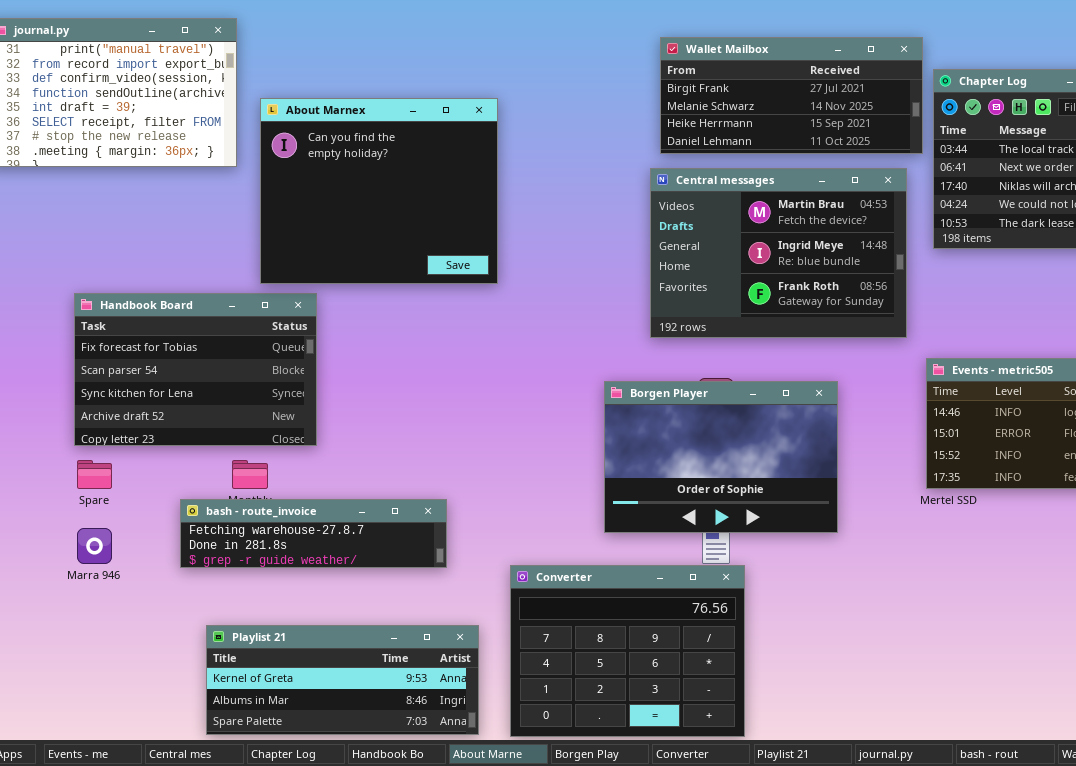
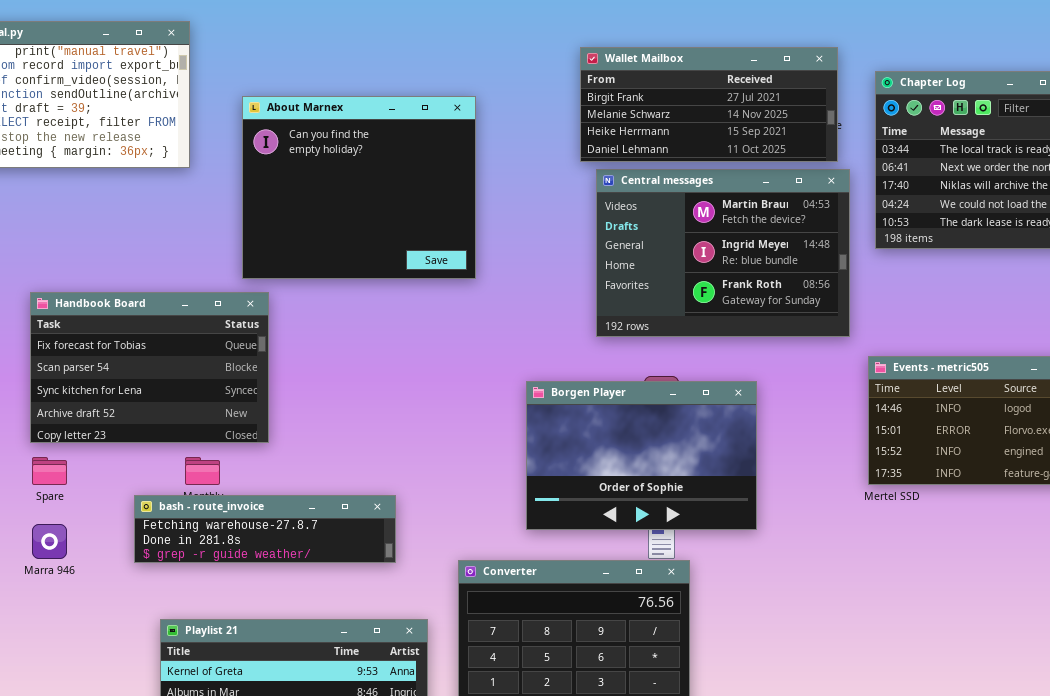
Wallet Mailbox: [660,37,923,154] -> [580,47,838,162], moved
About Marnex: [260,98,498,284] -> [242,96,476,279], moved
Borgen Player: [604,381,838,533] -> [526,381,757,530], moved

